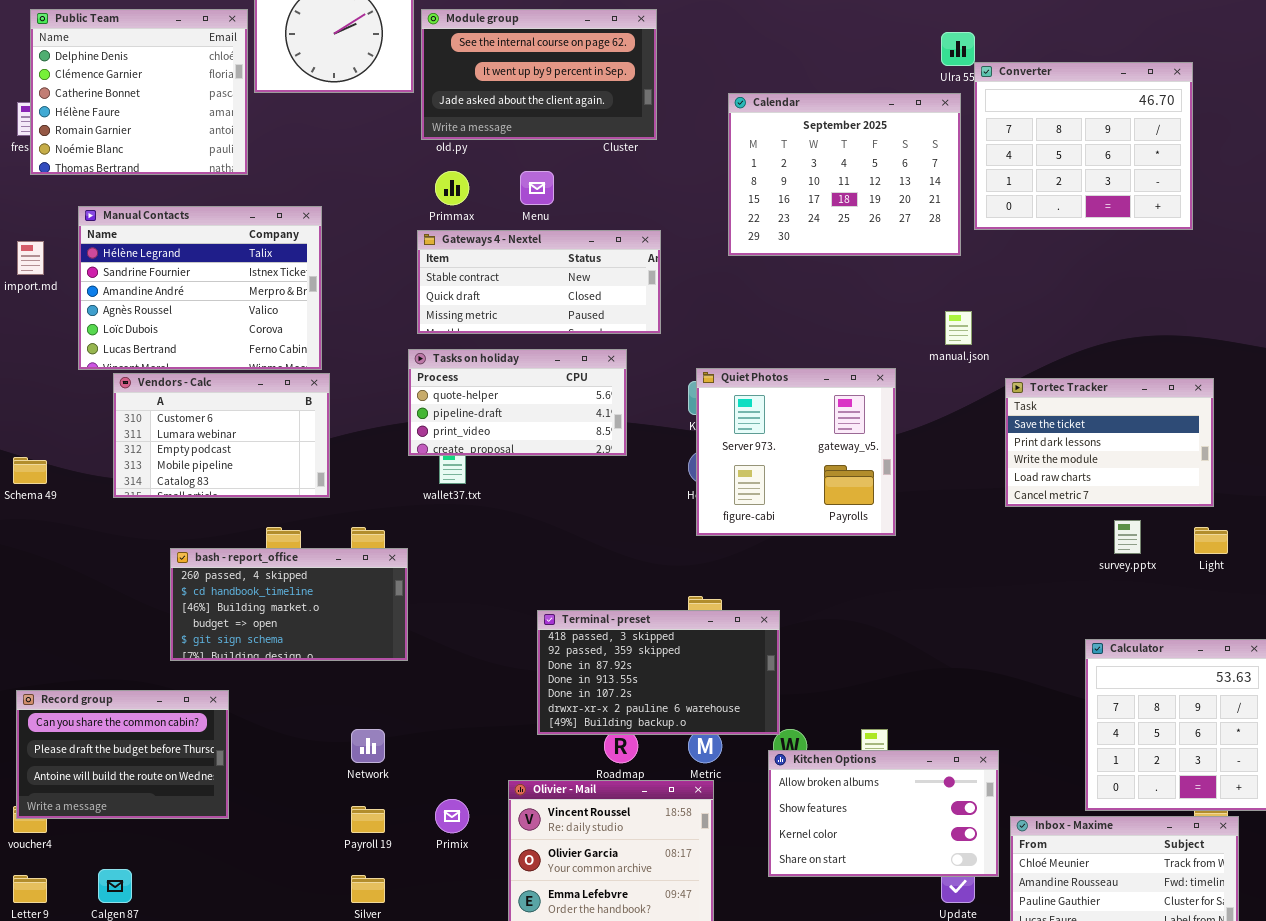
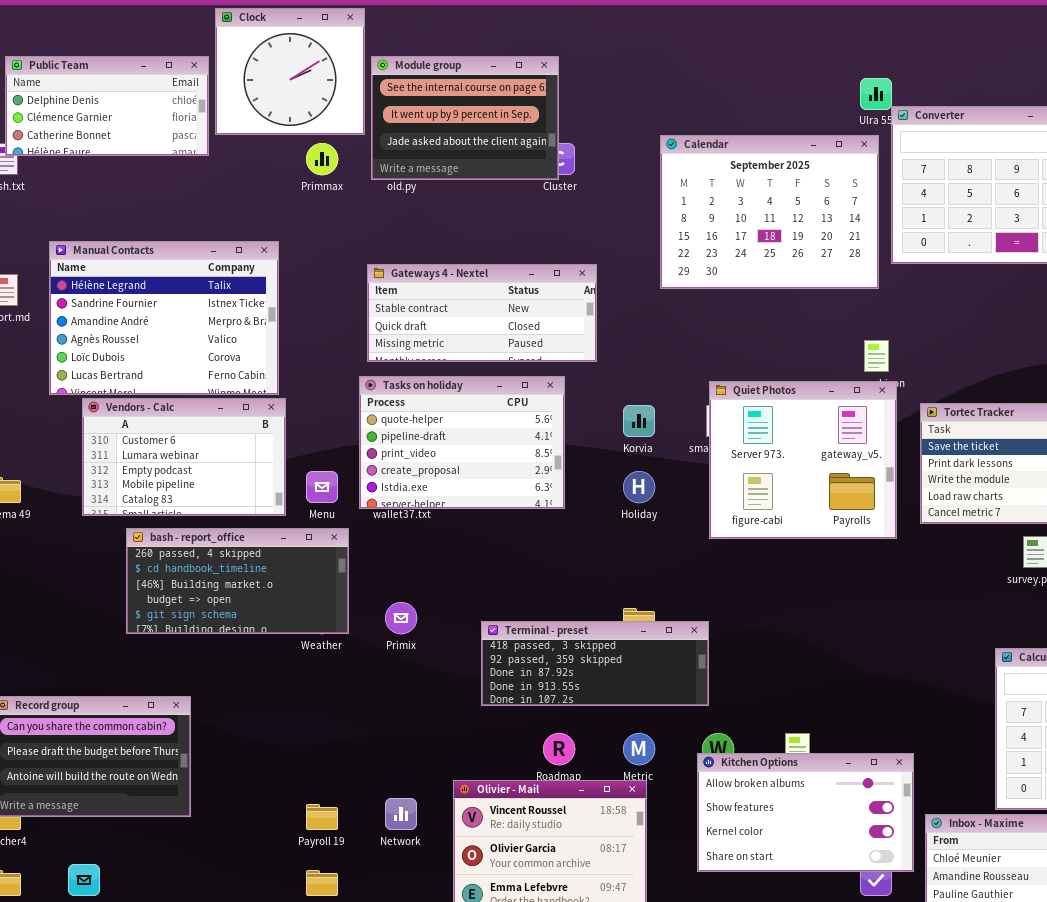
Public Team: [30,9,248,175] -> [5,56,209,156], resized
Module group: [421,9,657,140] -> [371,56,559,180], resized
Primmax: [435,171,469,205] -> [306,143,338,175], moved
Menu: [520,171,554,205] -> [306,471,338,503], moved
Tasks on holiday: [408,349,627,456] -> [359,376,565,509], resized
Quiet Photos: [696,368,896,536] -> [709,381,897,539], moved
bash - report_office: [170,548,408,661] -> [126,528,349,634], moved
Terminal - preset: [537,610,780,735] -> [481,621,709,706], resized
Network: [351,729,385,763] -> [385,798,417,830], moved
Primix: [435,799,469,833] -> [385,602,417,634], moved

